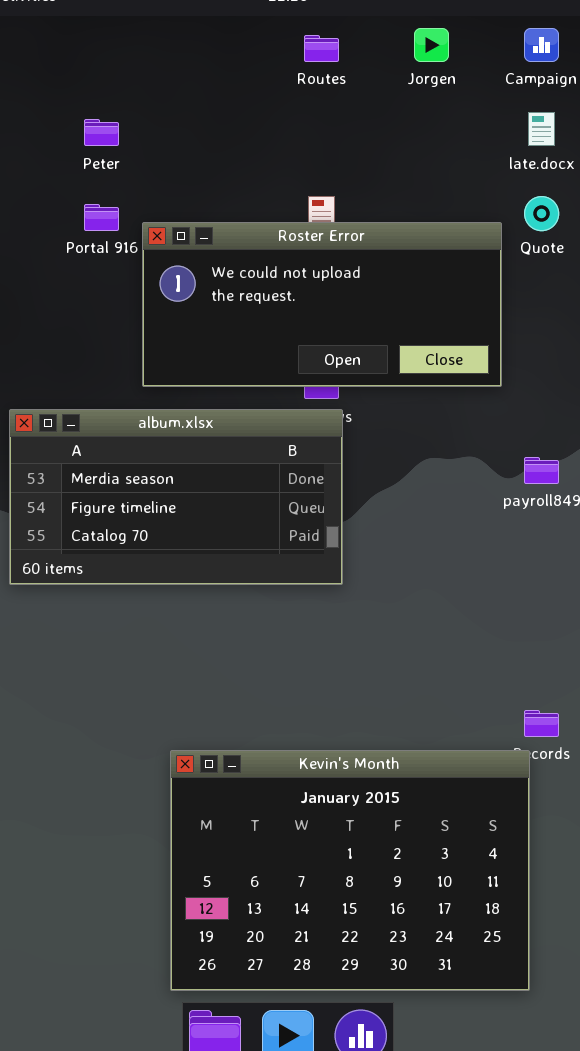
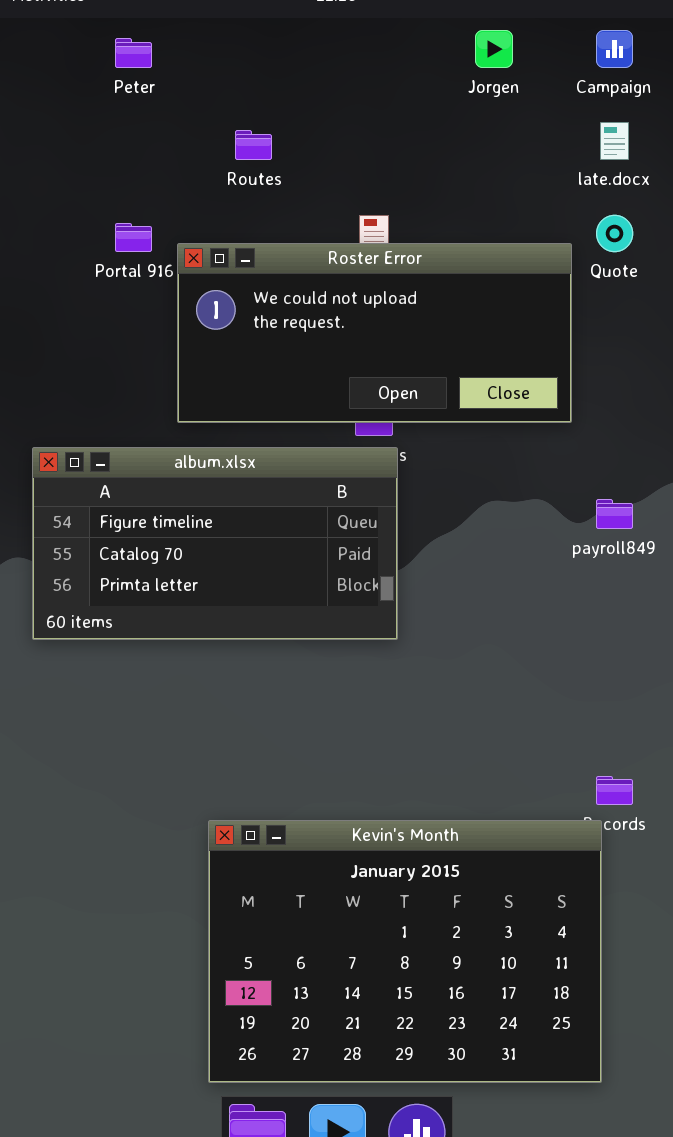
Routes: [304,35,339,62] -> [235,130,272,160], moved
Peter: [84,119,119,146] -> [115,38,152,68], moved
album.xlsx: [9,409,343,585] -> [32,447,398,640], scrolled down 1 row

